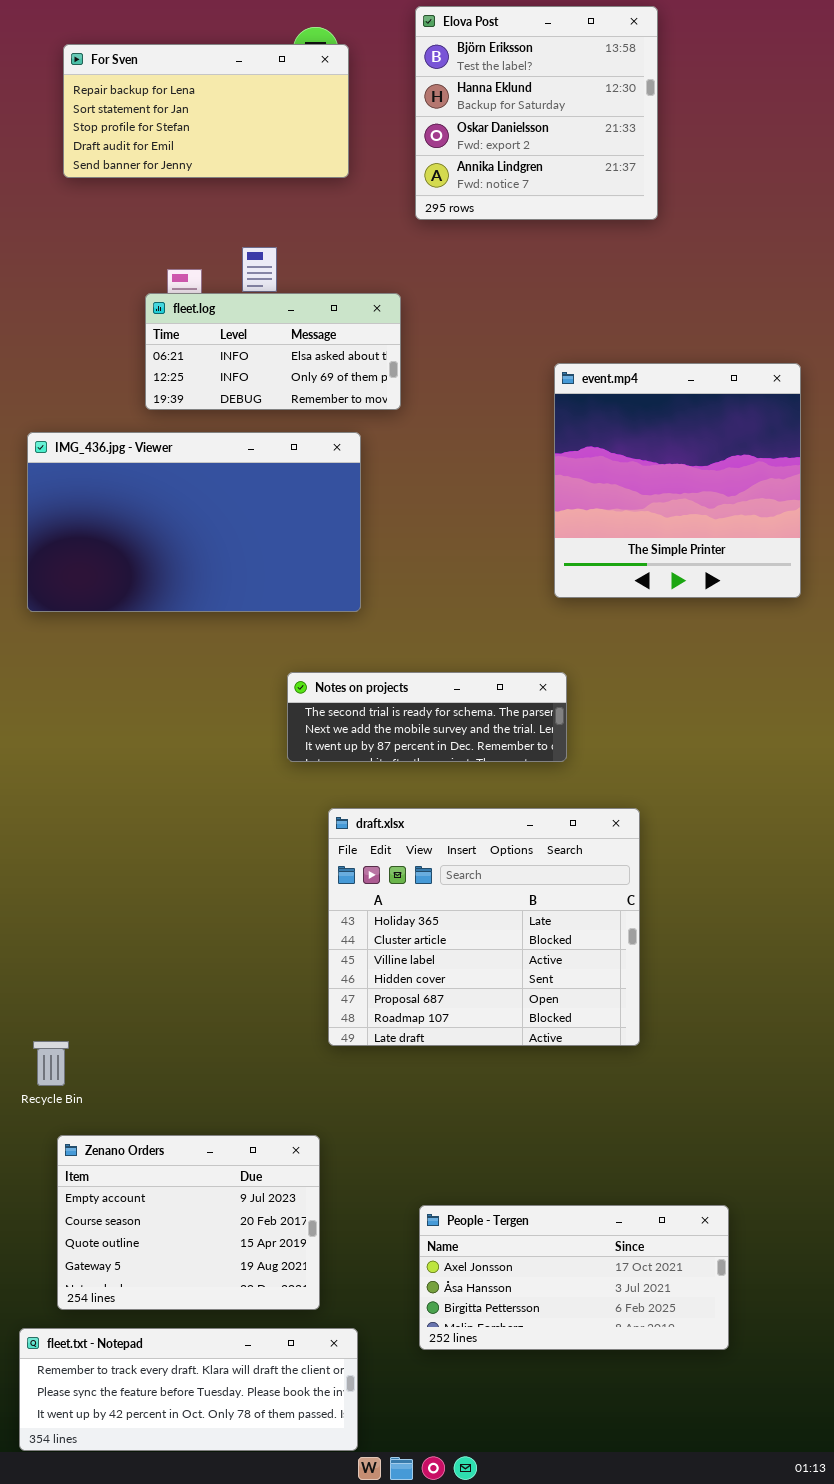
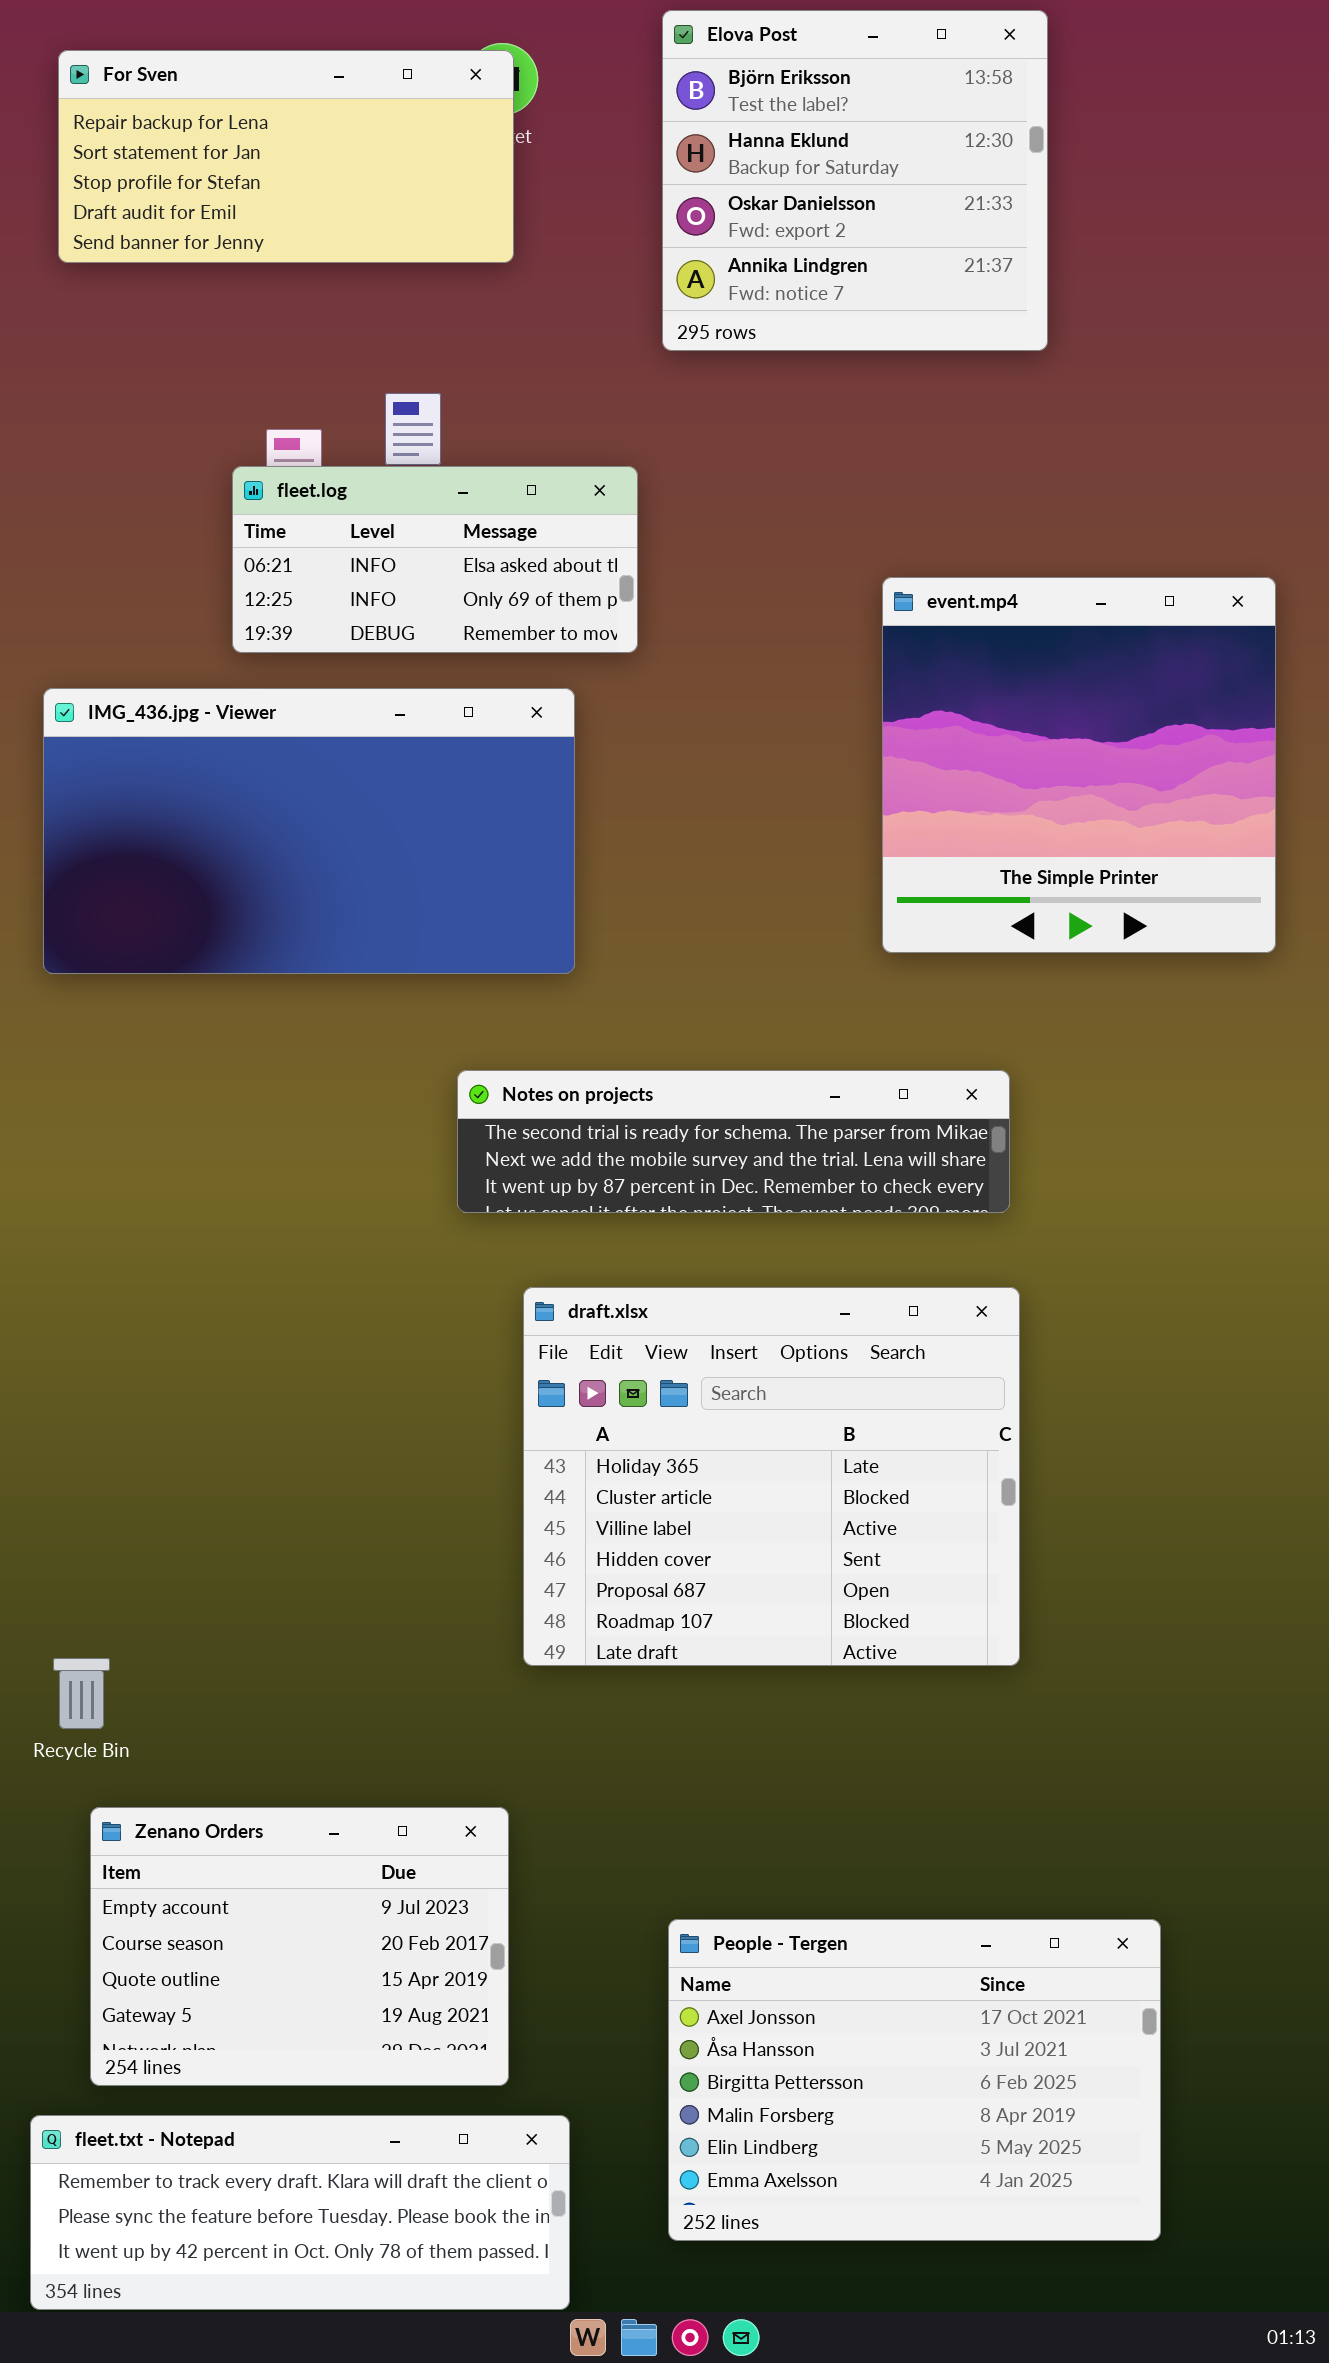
For Sven: [63,44,349,178] -> [58,50,514,263], moved
Notes on projects: [287,672,567,762] -> [457,1070,1010,1213], resized
People - Tergen: [419,1205,729,1350] -> [668,1919,1161,2241], resized

